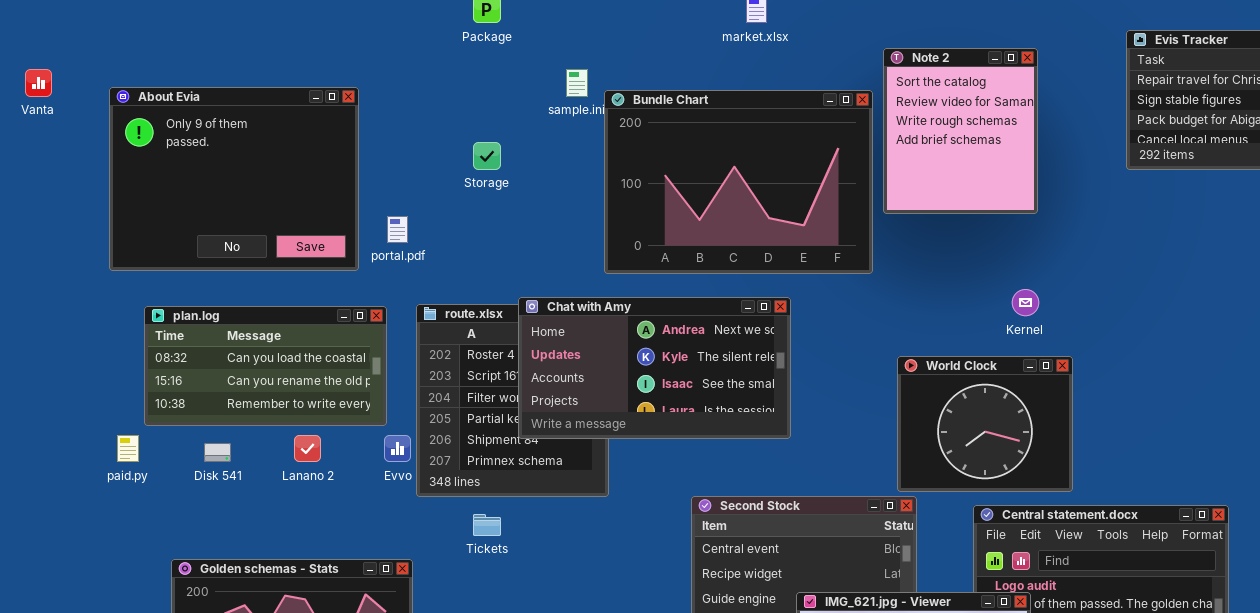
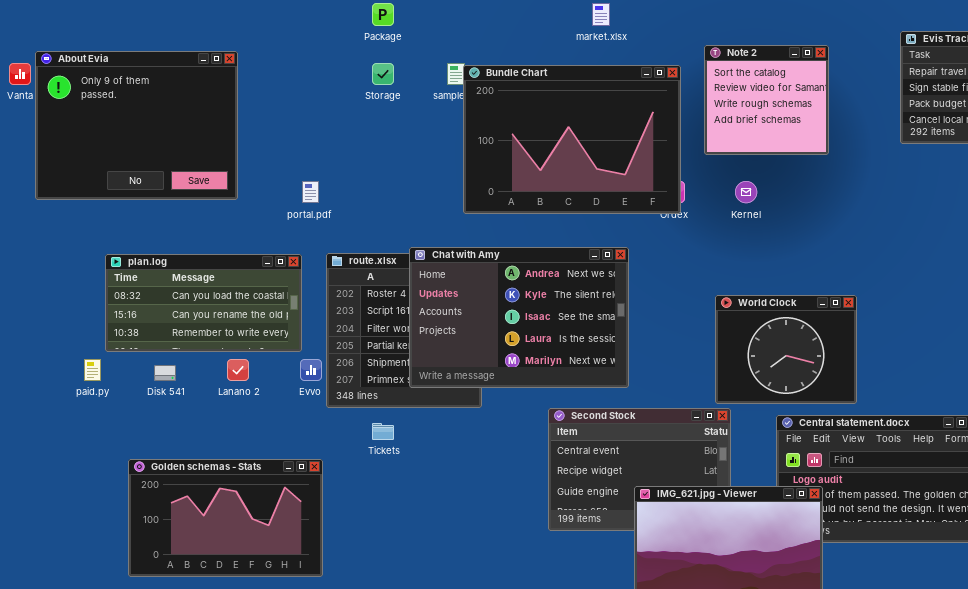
Note 2: [883,48,1038,214] -> [704,45,829,155], resized
About Evia: [109,87,359,271] -> [35,51,238,200], moved
Bundle Chart: [604,90,873,274] -> [463,65,681,214], moved
Storage: [473,142,501,170] -> [372,63,394,85], moved
Kernel: [1012,289,1039,316] -> [735,181,757,203], moved
Chat with Amy: [518,297,791,439] -> [409,247,629,388], resized

